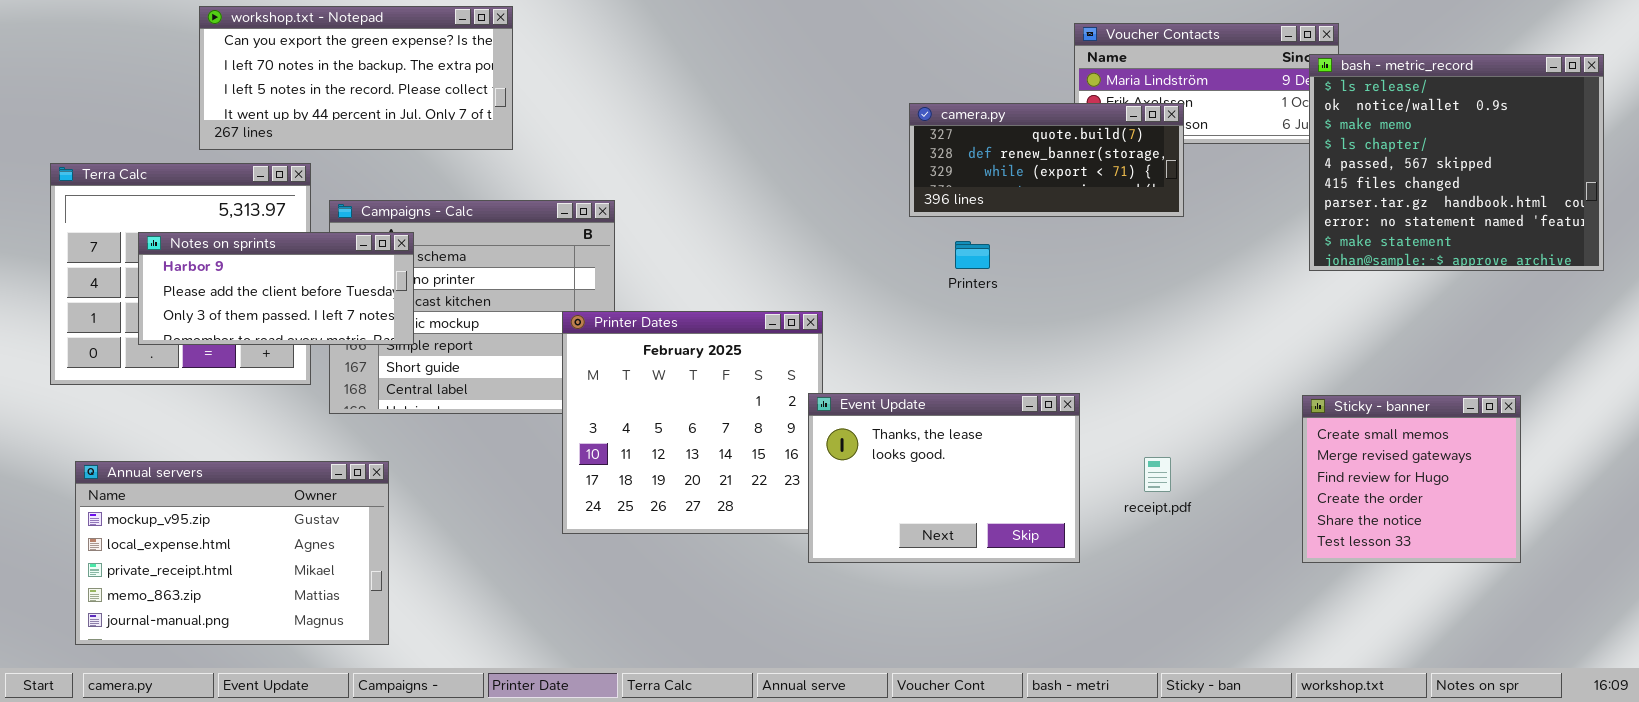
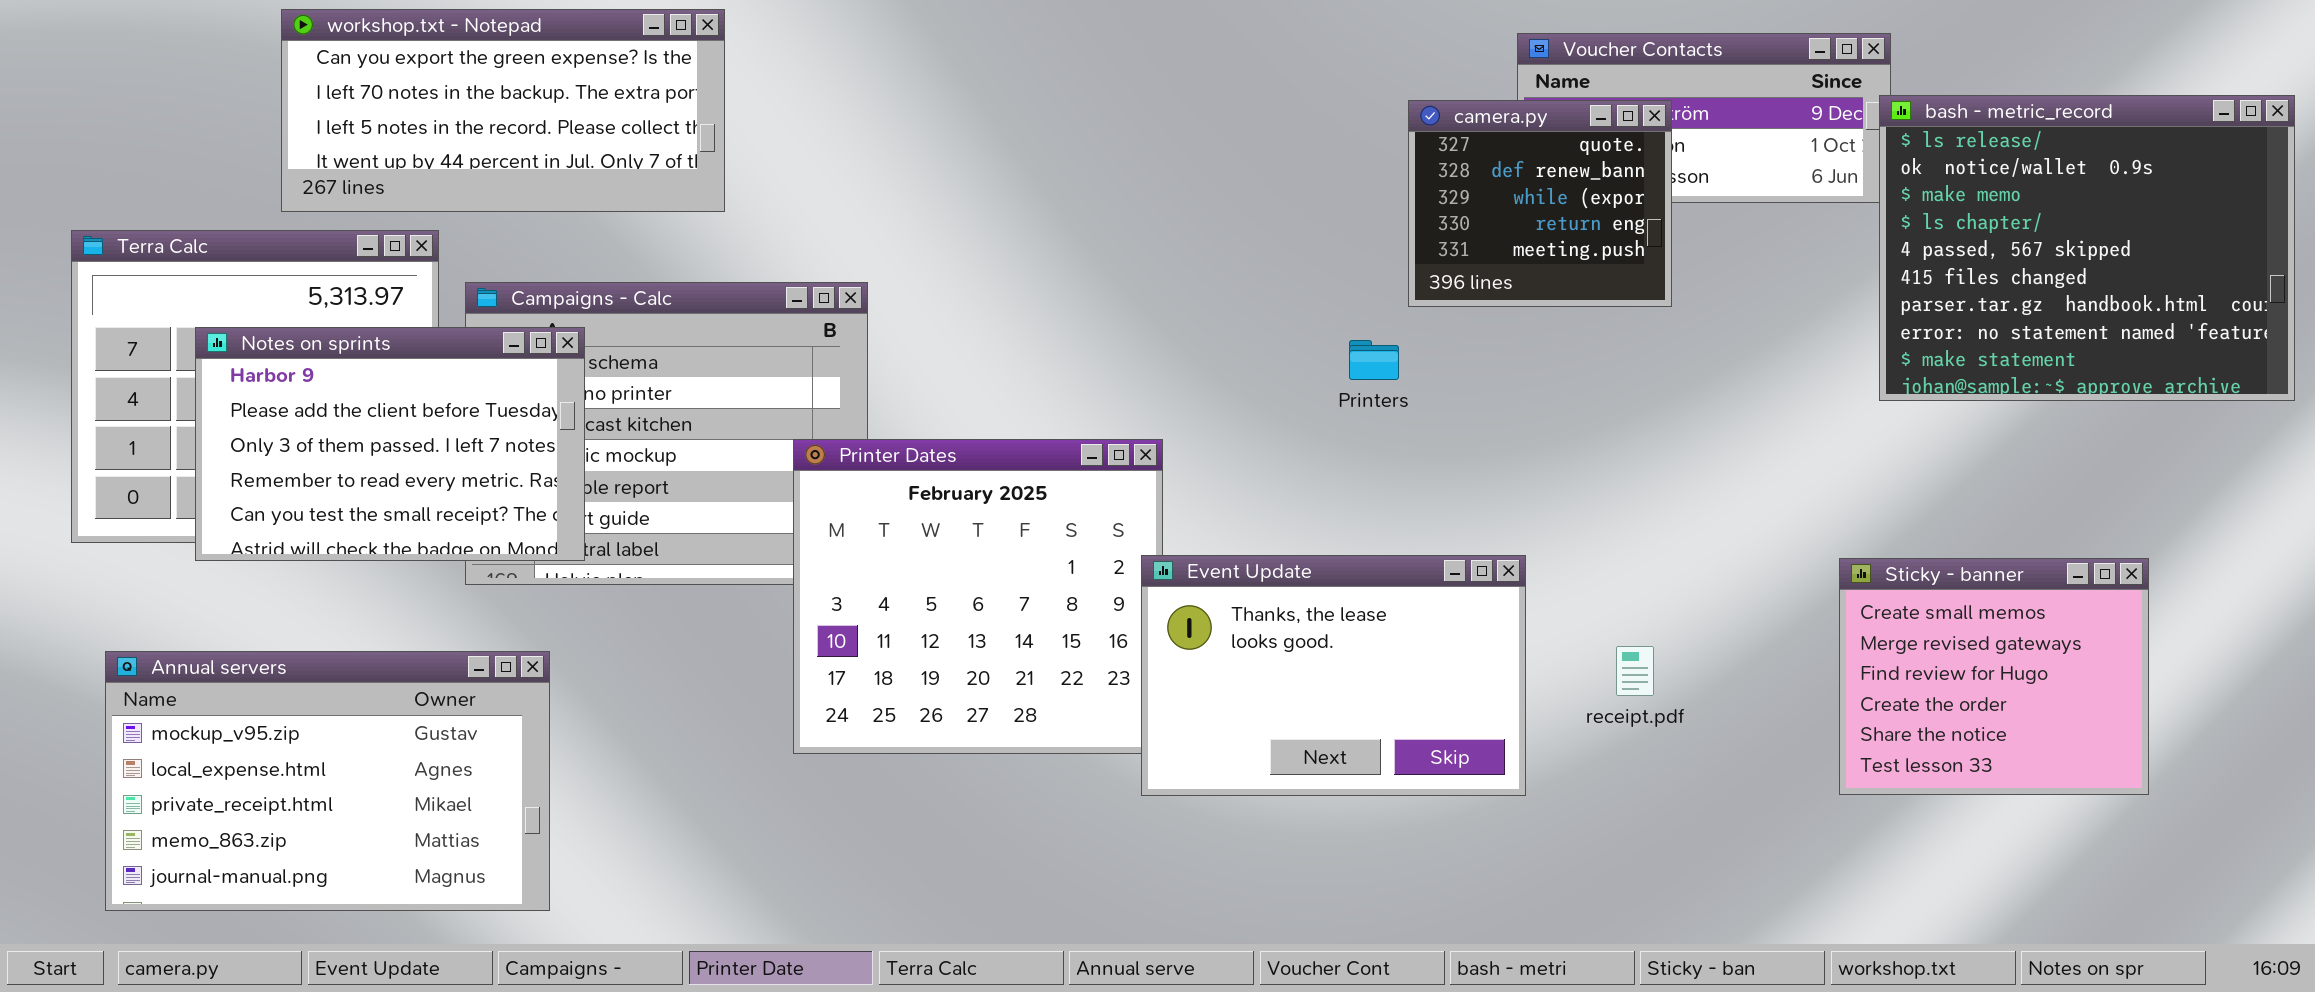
bash - metric_record: [1309,54,1604,271] -> [1879,95,2295,401], moved
camera.py: [909,103,1184,217] -> [1408,100,1672,307], resized
Notes on sprints: [138,232,414,345] -> [195,327,585,561], resized

